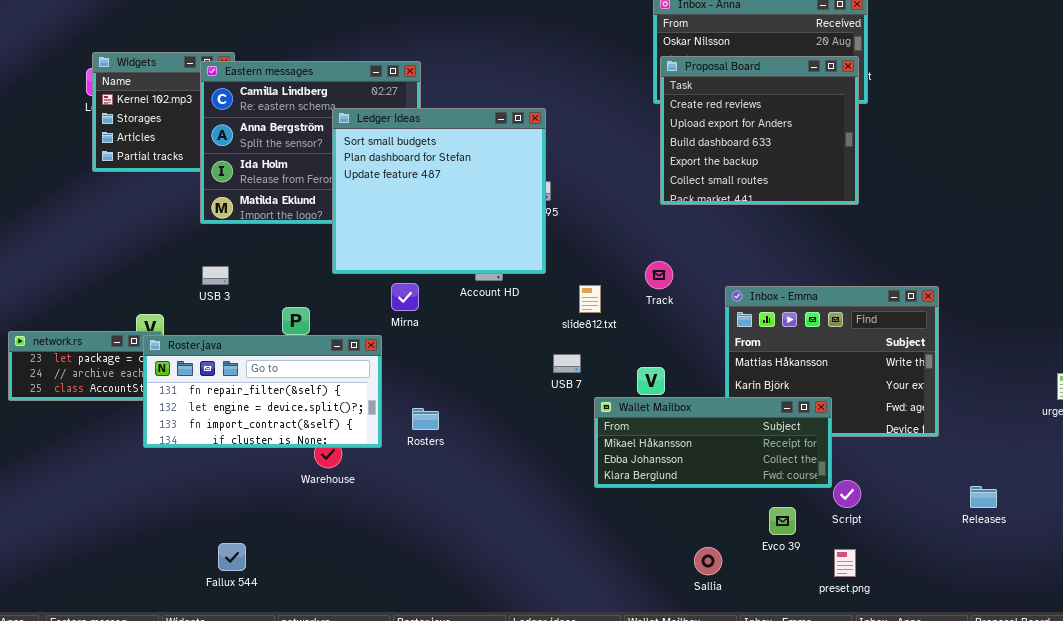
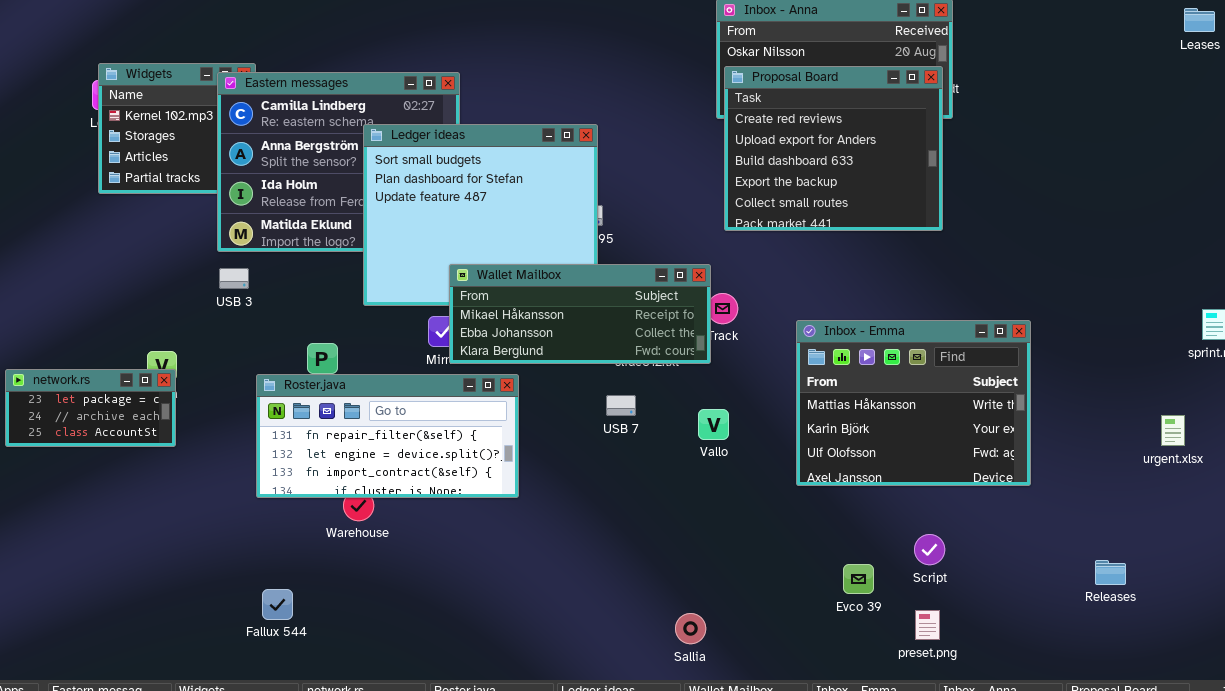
USB 3: [202,266,229,285] -> [219,268,249,289], moved
Roster.java: [143,335,382,448] -> [256,374,519,498], moved
Wallet Mailbox: [594,397,832,488] -> [449,264,711,364], moved
Releases: [970,486,997,508] -> [1095,560,1126,585], moved
Fallux 544: [218,543,246,571] -> [262,589,293,620], moved
Sallia: [694,547,722,575] -> [675,613,706,644], moved

